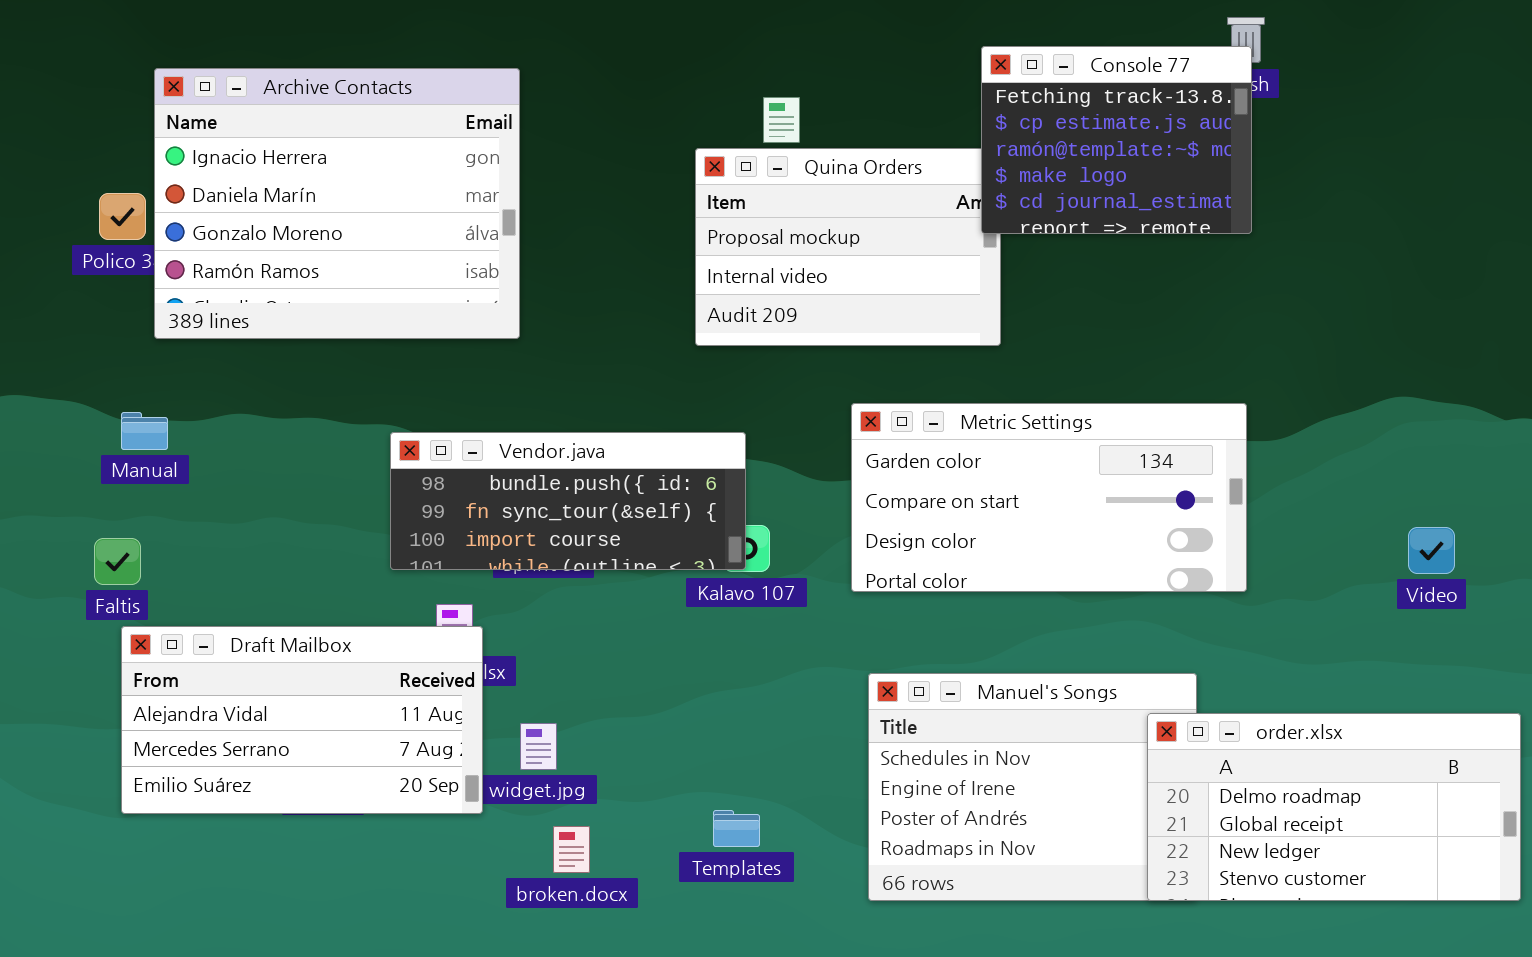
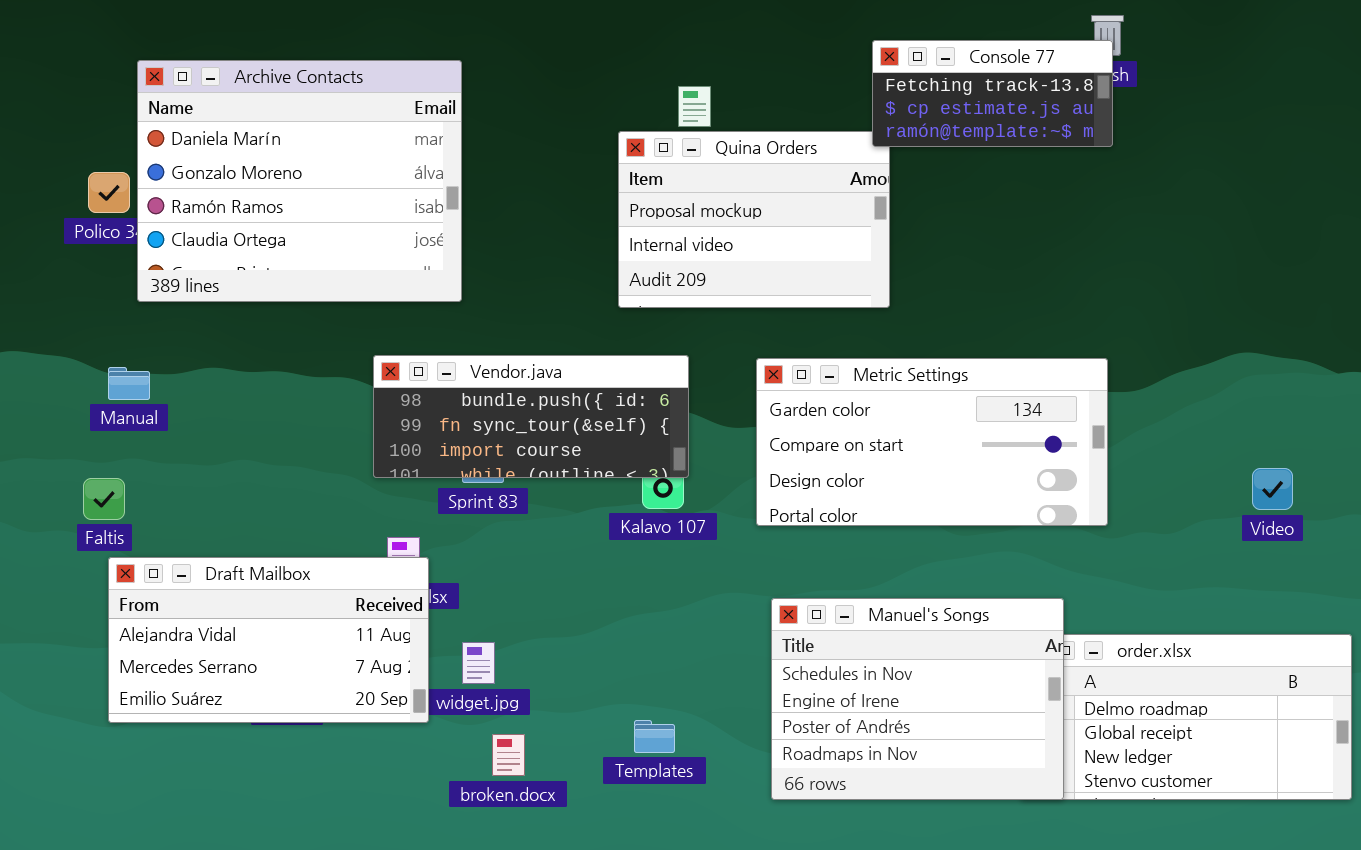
Console 77: [981,46,1252,234] -> [872,40,1113,147], resized
Archive Contacts: [154,68,520,339] -> [137,60,462,302], scrolled down 1 row
Vendor.java: [390,432,746,570] -> [373,355,689,478], moved
Manuel's Songs: [868,673,1197,901] -> [771,598,1064,800], raised

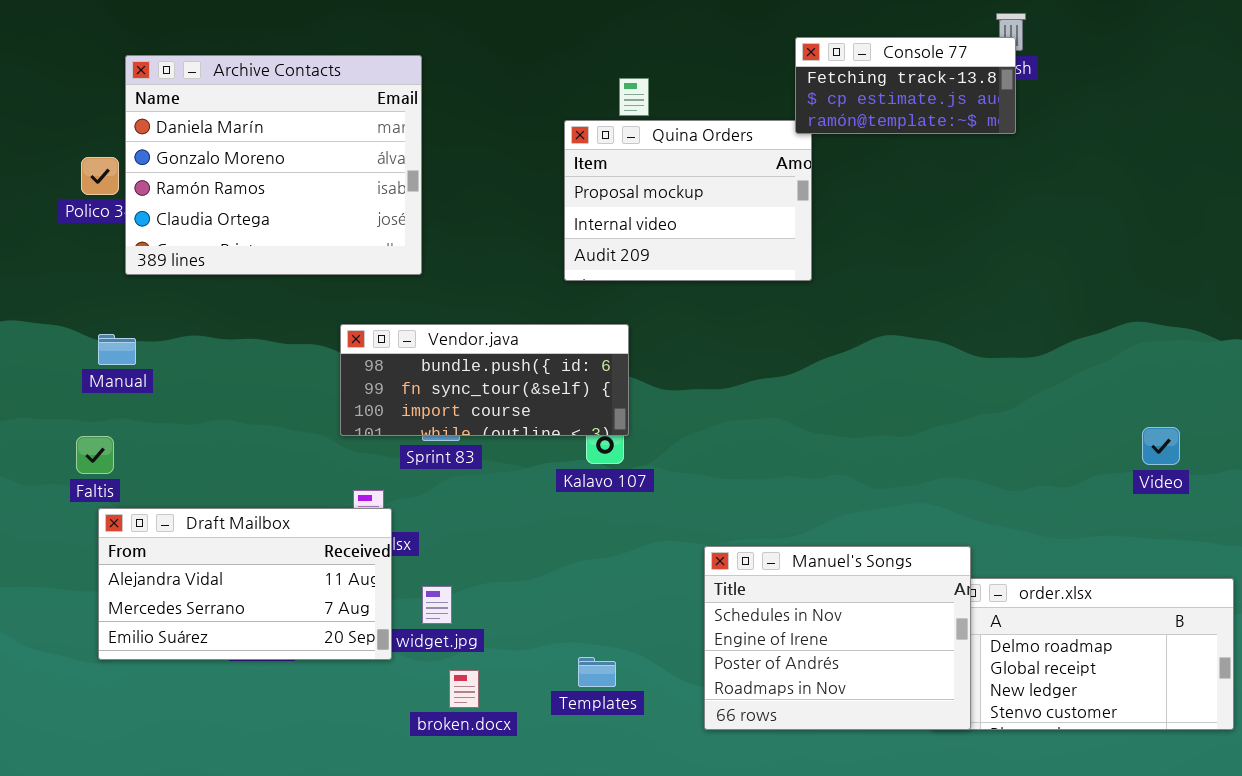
Metric Settings: [756,358,1108,526] -> none, closed

